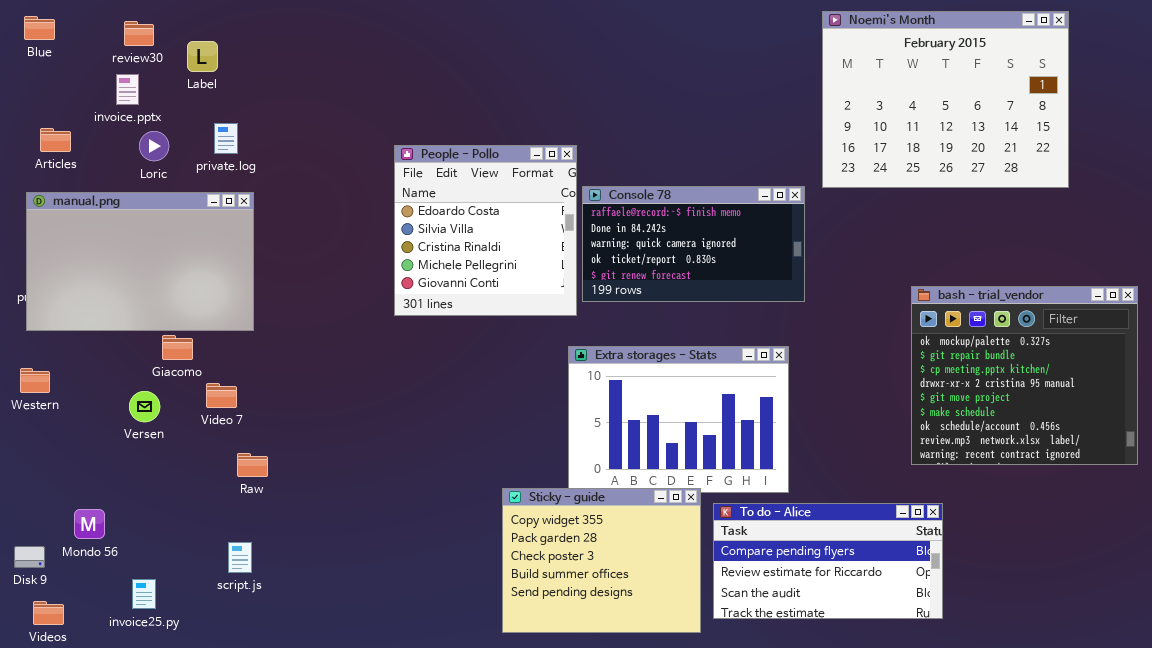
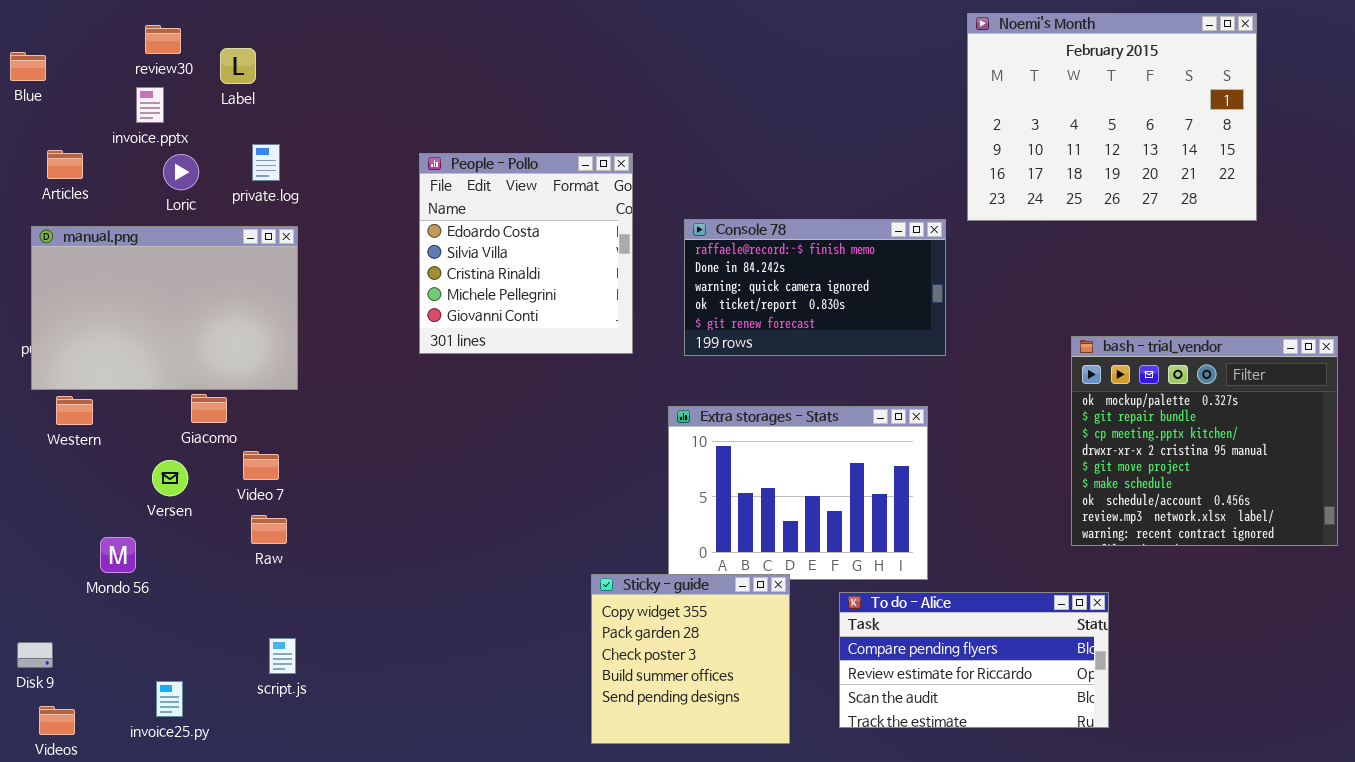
Blue: [24,16,55,40] -> [10,52,46,81], moved
People - Pollo: [394,145,577,316] -> [419,153,633,354], moved
Western: [20,368,50,393] -> [56,396,93,425], moved
Raw: [237,453,268,477] -> [251,515,287,544], moved
Sticky - guide: [502,488,701,633] -> [591,574,790,744], resized
Mondo 56: [74,509,105,539] -> [100,537,136,573], moved

